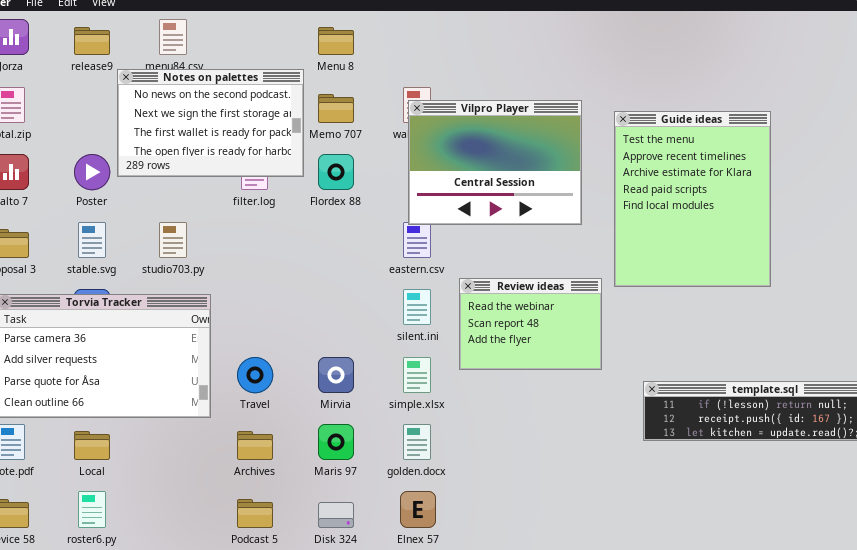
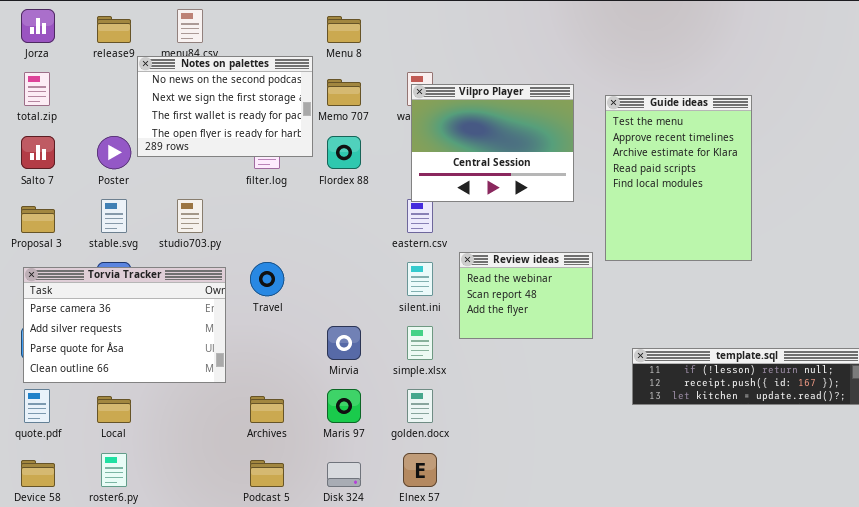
Travel: [237,357,273,393] -> [250,262,284,296], moved

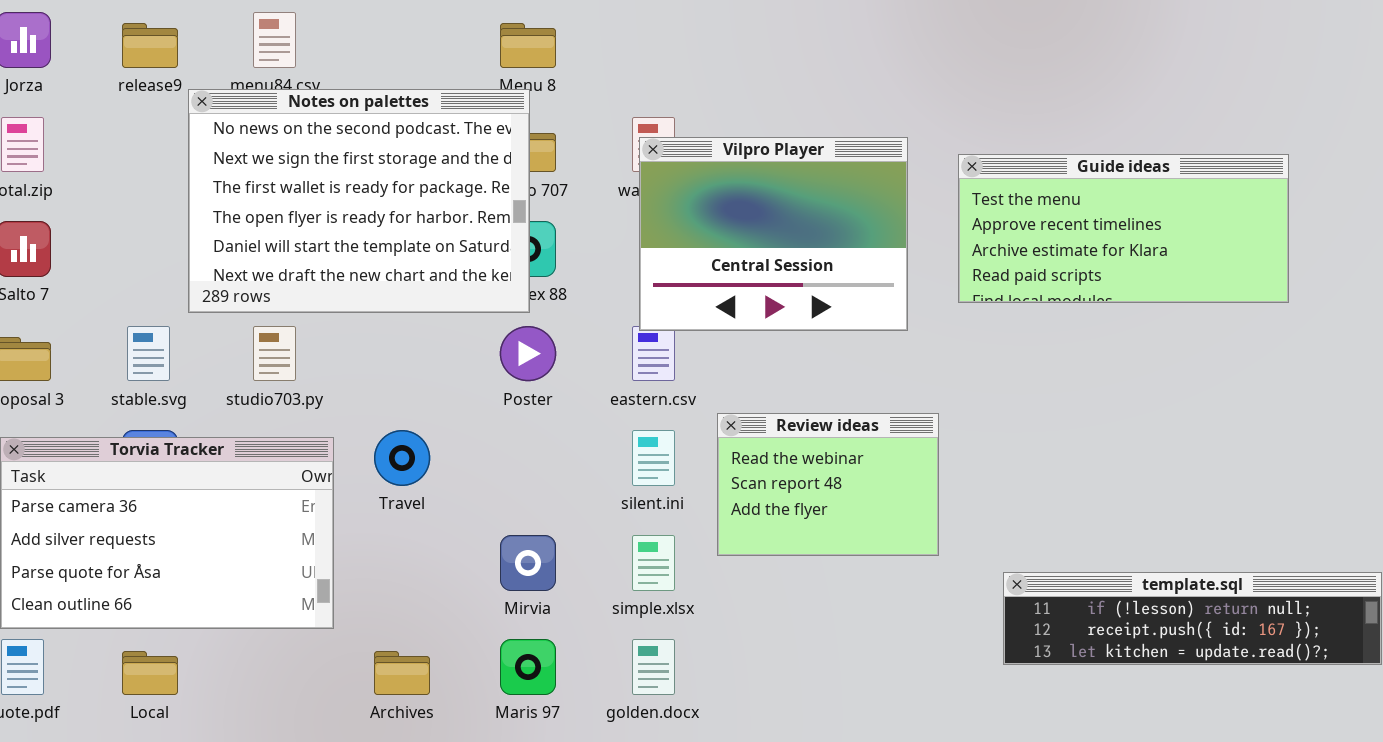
Notes on palettes: [137,56,313,157] -> [188,89,530,313], resized
Guide ideas: [605,95,752,261] -> [958,154,1289,303], resized
Poster: [97,136,131,169] -> [500,326,556,381], moved

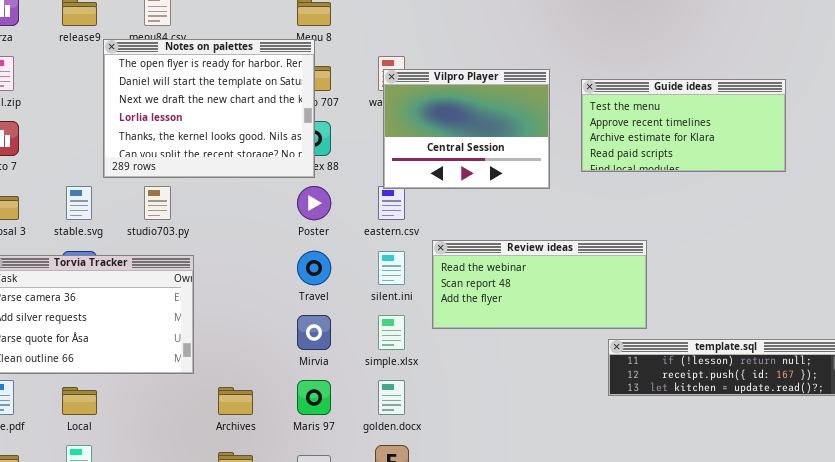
Notes on palettes: [188,89,530,313] -> [103,39,315,178], scrolled down 3 rows
Review ideas: [717,413,939,556] -> [432,240,647,329], resized
Travel: [374,430,430,486] -> [297,251,331,285], moved

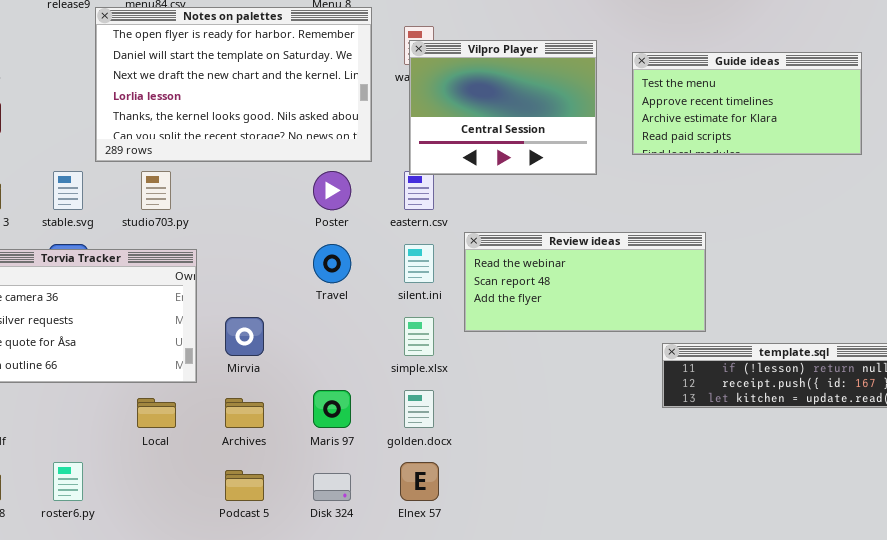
Notes on palettes: [103,39,315,178] -> [95,7,372,162], resized
Mirvia: [297,315,331,350] -> [225,317,264,356], moved
Local: [62,387,97,415] -> [137,398,176,428], moved

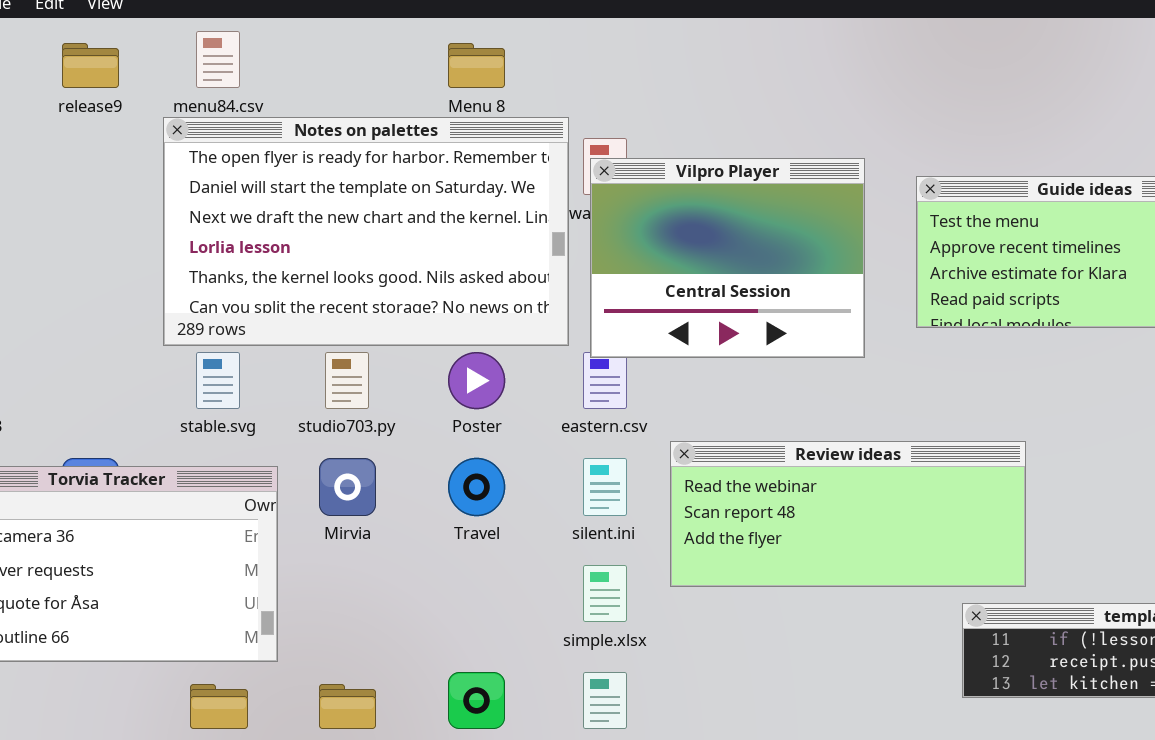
Notes on palettes: [95,7,372,162] -> [163,117,569,346], moved
stable.svg: [53,171,83,210] -> [196,352,240,409], moved
studio703.py: [141,171,171,210] -> [325,352,369,409], moved
Mirvia: [225,317,264,356] -> [319,458,376,516], moved

